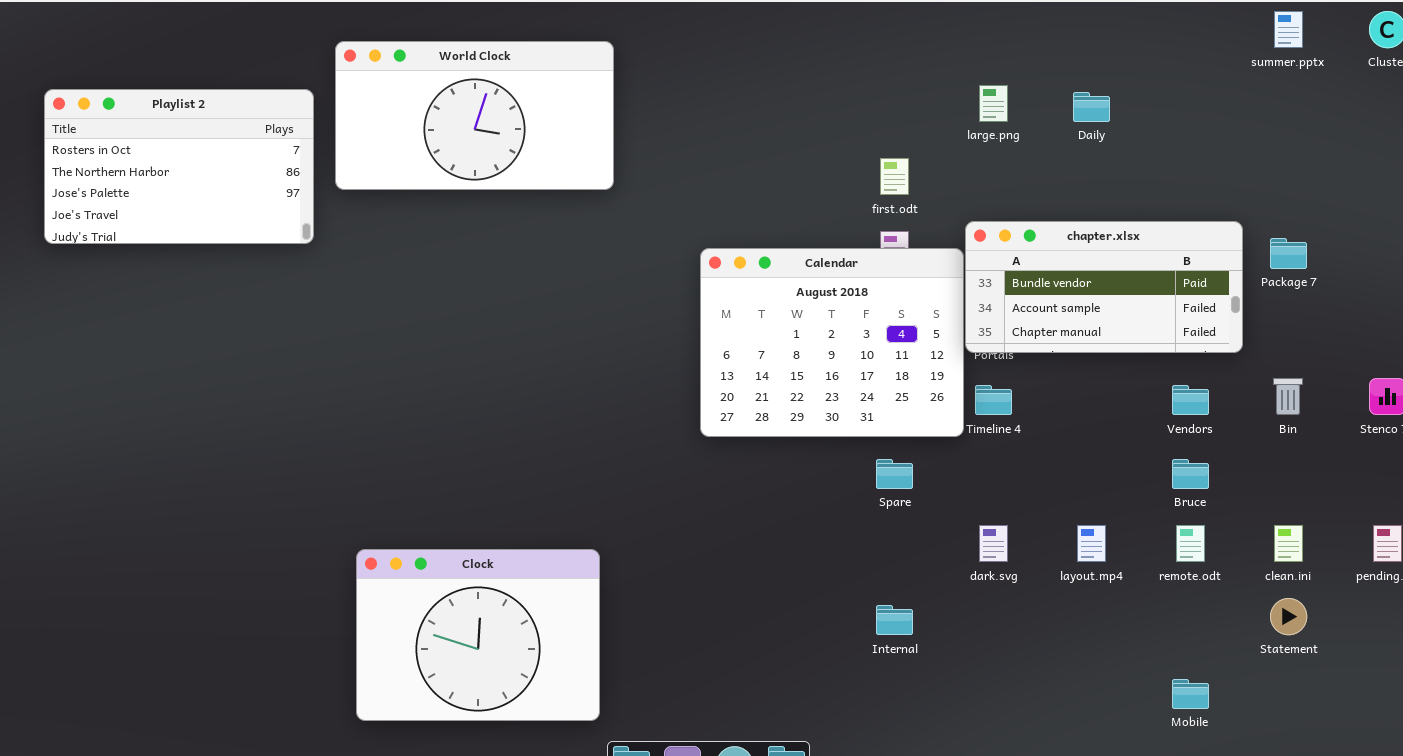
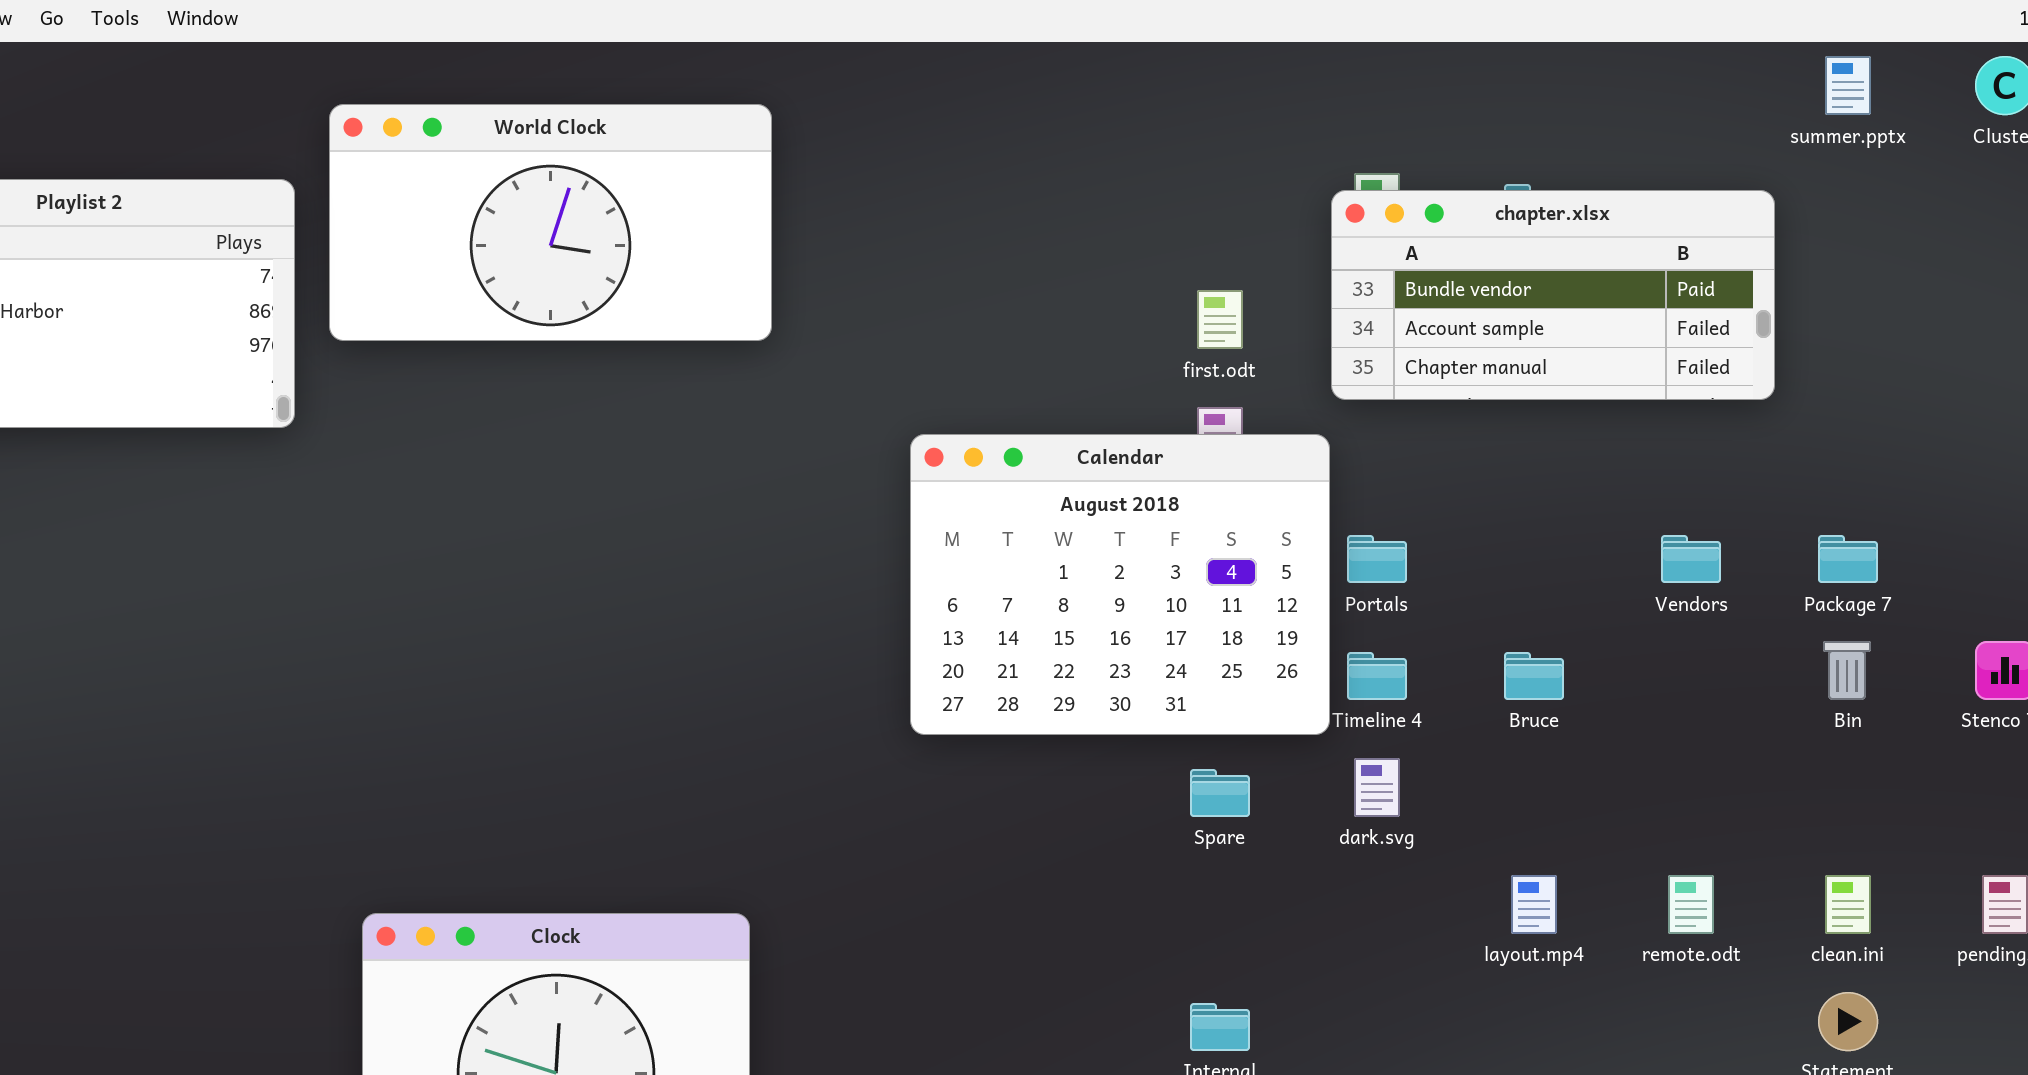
chapter.xlsx: [965,221,1243,353] -> [1331,190,1775,400], moved
Package 7: [1270,238,1307,269] -> [1818,535,1878,583], moved
Vendors: [1172,385,1209,415] -> [1661,535,1721,583], moved
Bruce: [1172,459,1209,489] -> [1504,652,1564,700], moved
dark.svg: [979,525,1008,562] -> [1354,758,1400,817], moved

